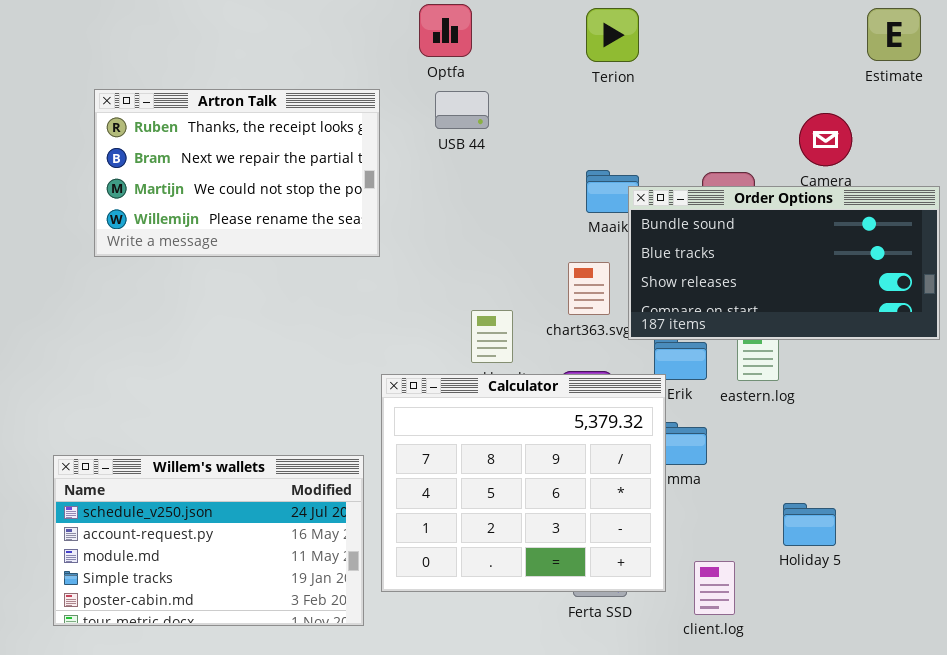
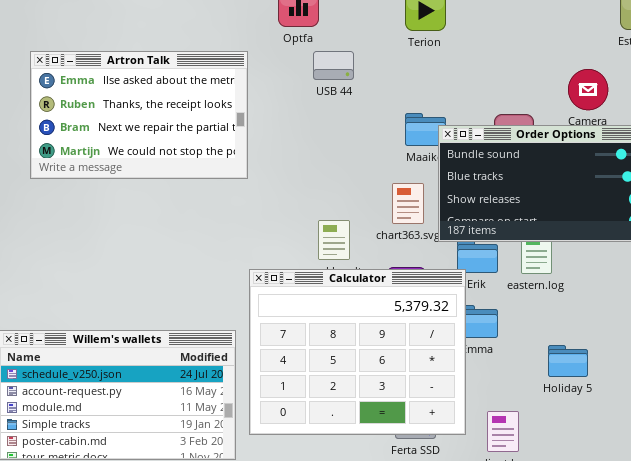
Artron Talk: [94,89,380,257] -> [30,51,248,179], scrolled up 1 row
USB 44: [435,91,489,129] -> [313,51,354,80], moved
Holiday 5: [783,503,836,546] -> [548,345,588,377], moved

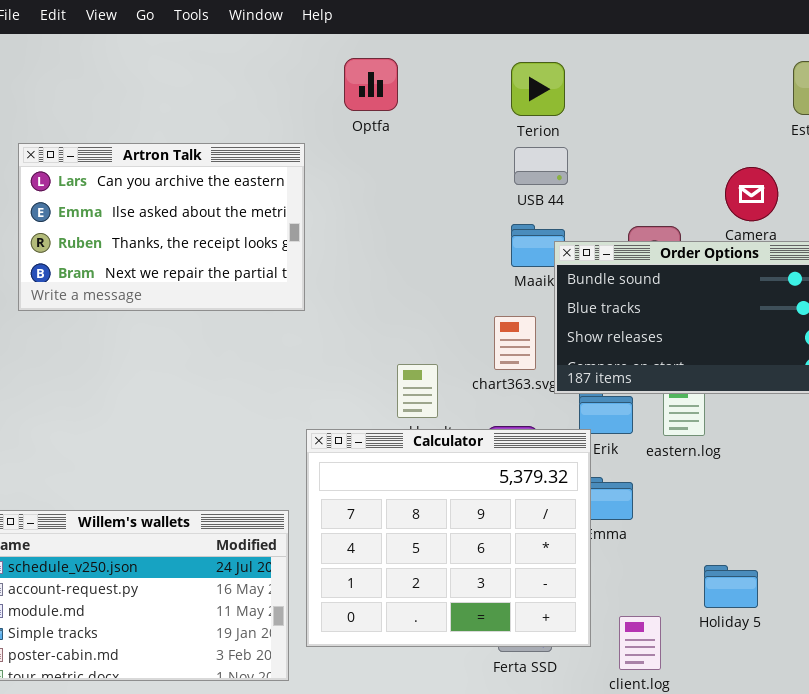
USB 44: [313,51,354,80] -> [514,147,568,185], moved
Artron Talk: [30,51,248,179] -> [18,143,305,311], scrolled up 1 row
Holiday 5: [548,345,588,377] -> [704,565,758,608], moved

